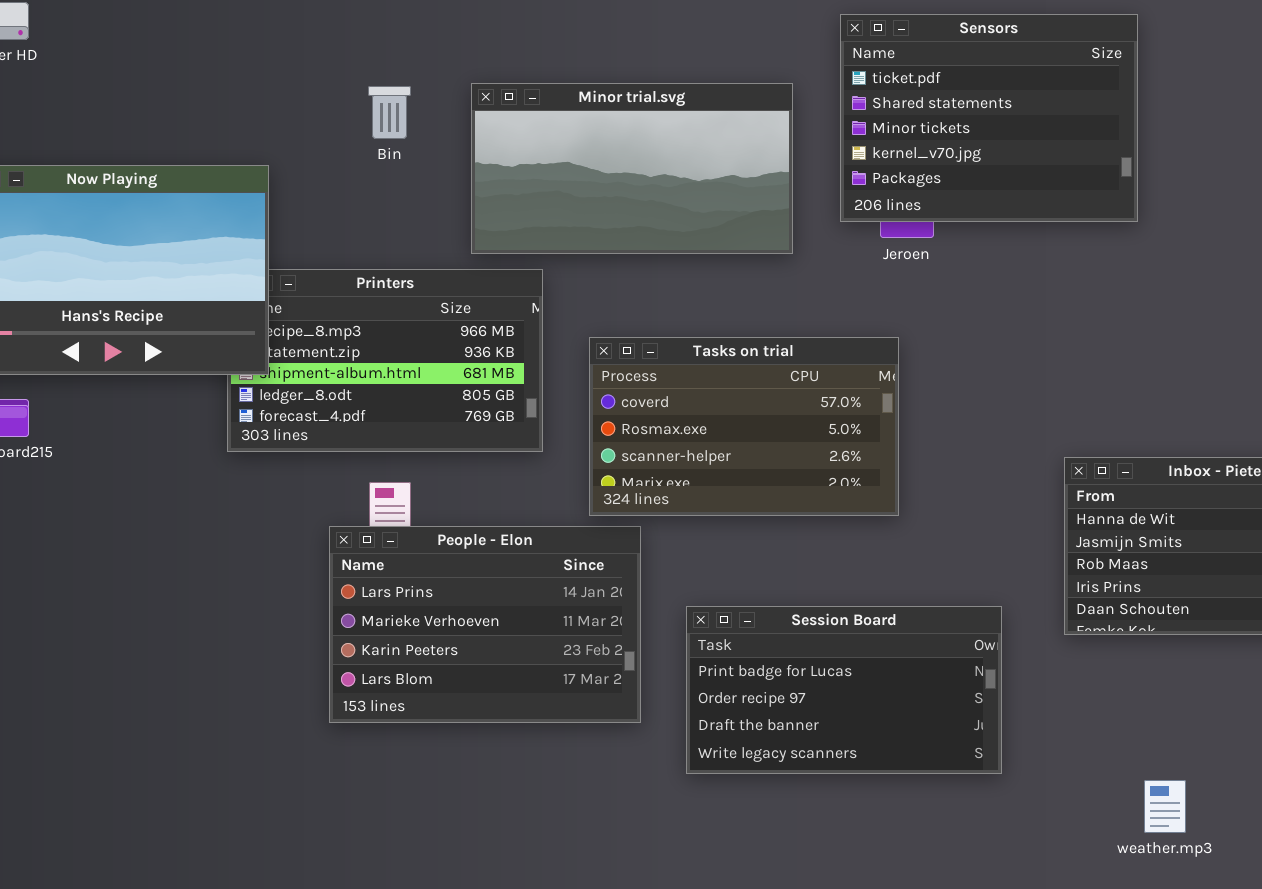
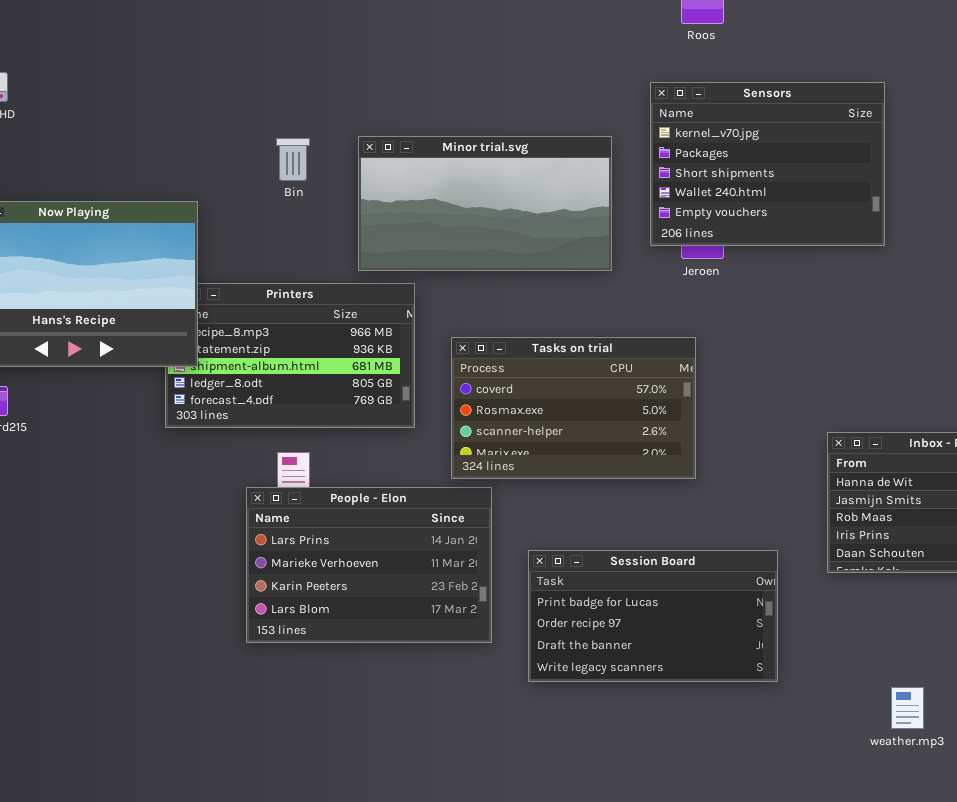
Sensors: [840,14,1138,222] -> [650,82,885,246], scrolled down 3 rows

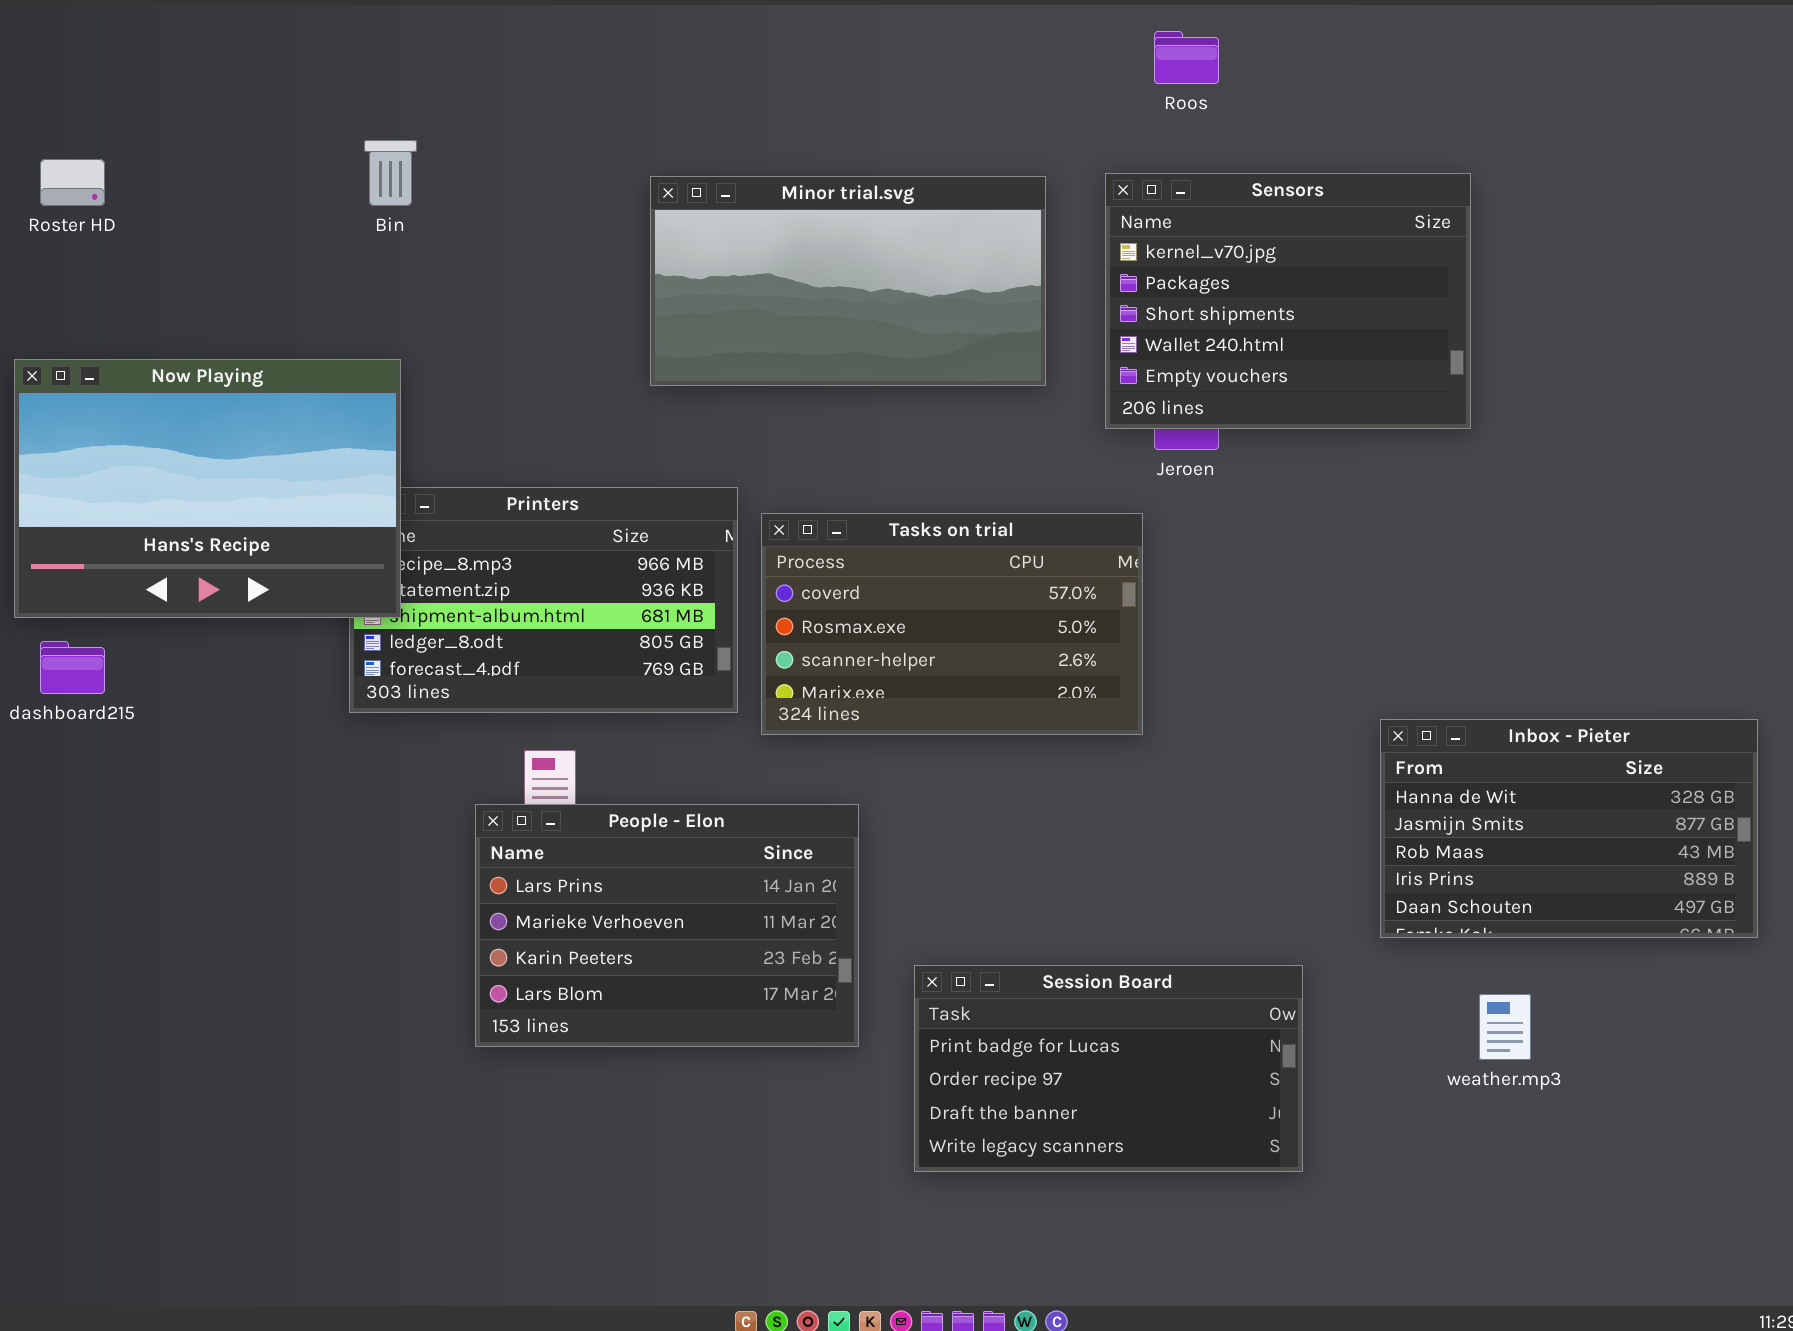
Minor trial.svg: [358,136,612,271] -> [650,176,1046,386], moved
Bin: [276,138,310,181] -> [364,140,417,206], moved
Tasks on trial: [451,337,696,479] -> [761,513,1143,735], moved
Session Board: [528,550,778,682] -> [914,965,1303,1172], moved
weather.mp3: [891,687,924,729] -> [1479,994,1531,1060], moved

